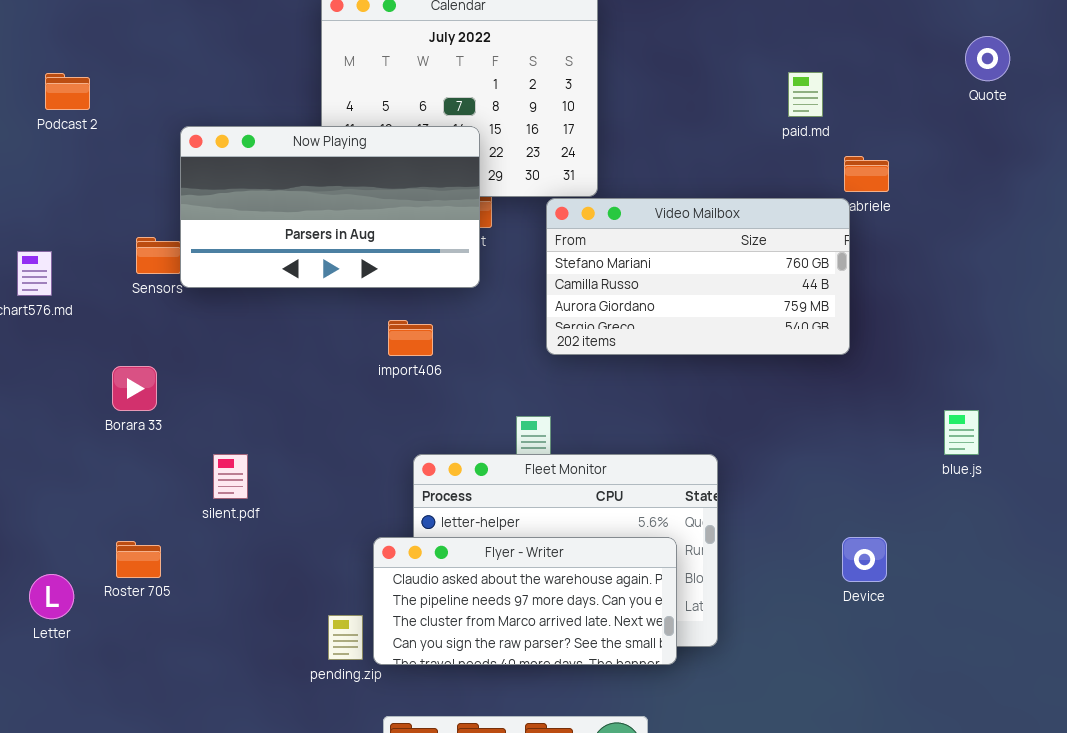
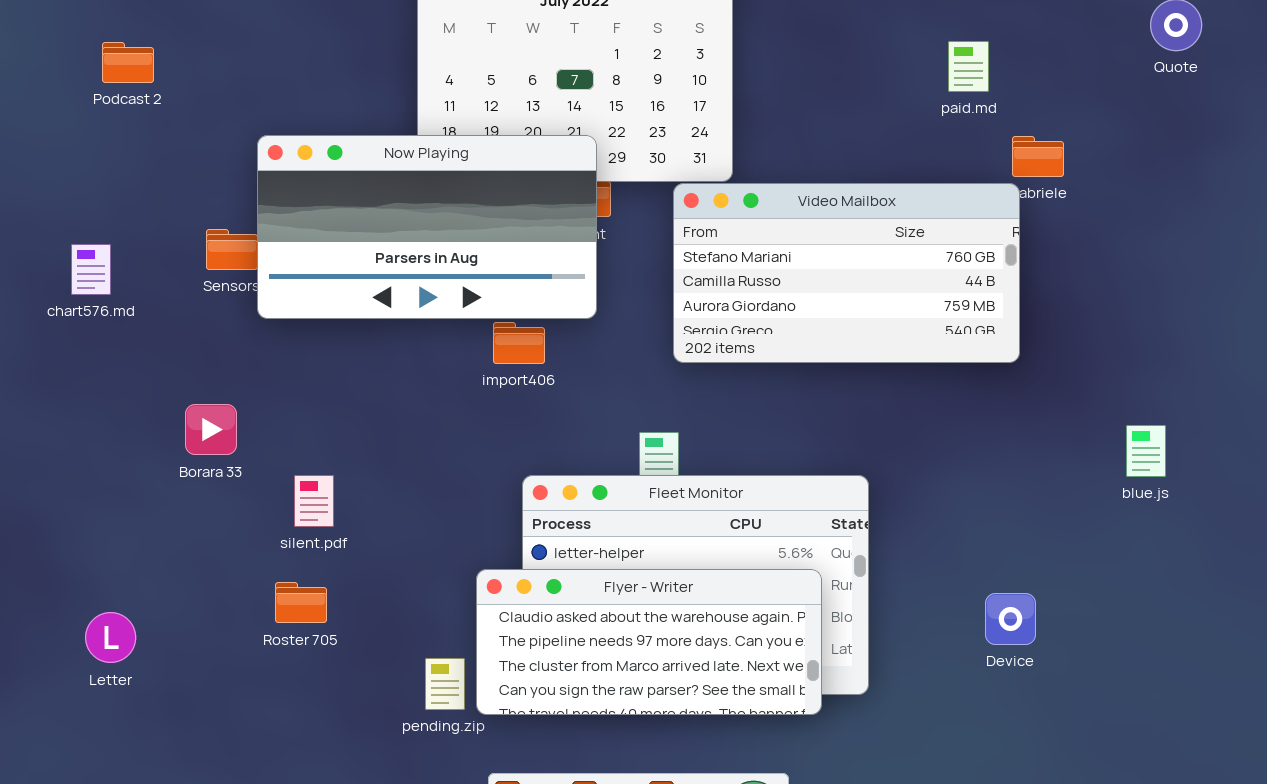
Now Playing: [180,126,480,288] -> [257,135,597,319], moved
Borara 33: [112,366,157,411] -> [185,404,237,455], moved
Device: [842,537,887,582] -> [985,593,1036,645], moved
Roster 705: [116,541,161,578] -> [275,582,327,623], moved

